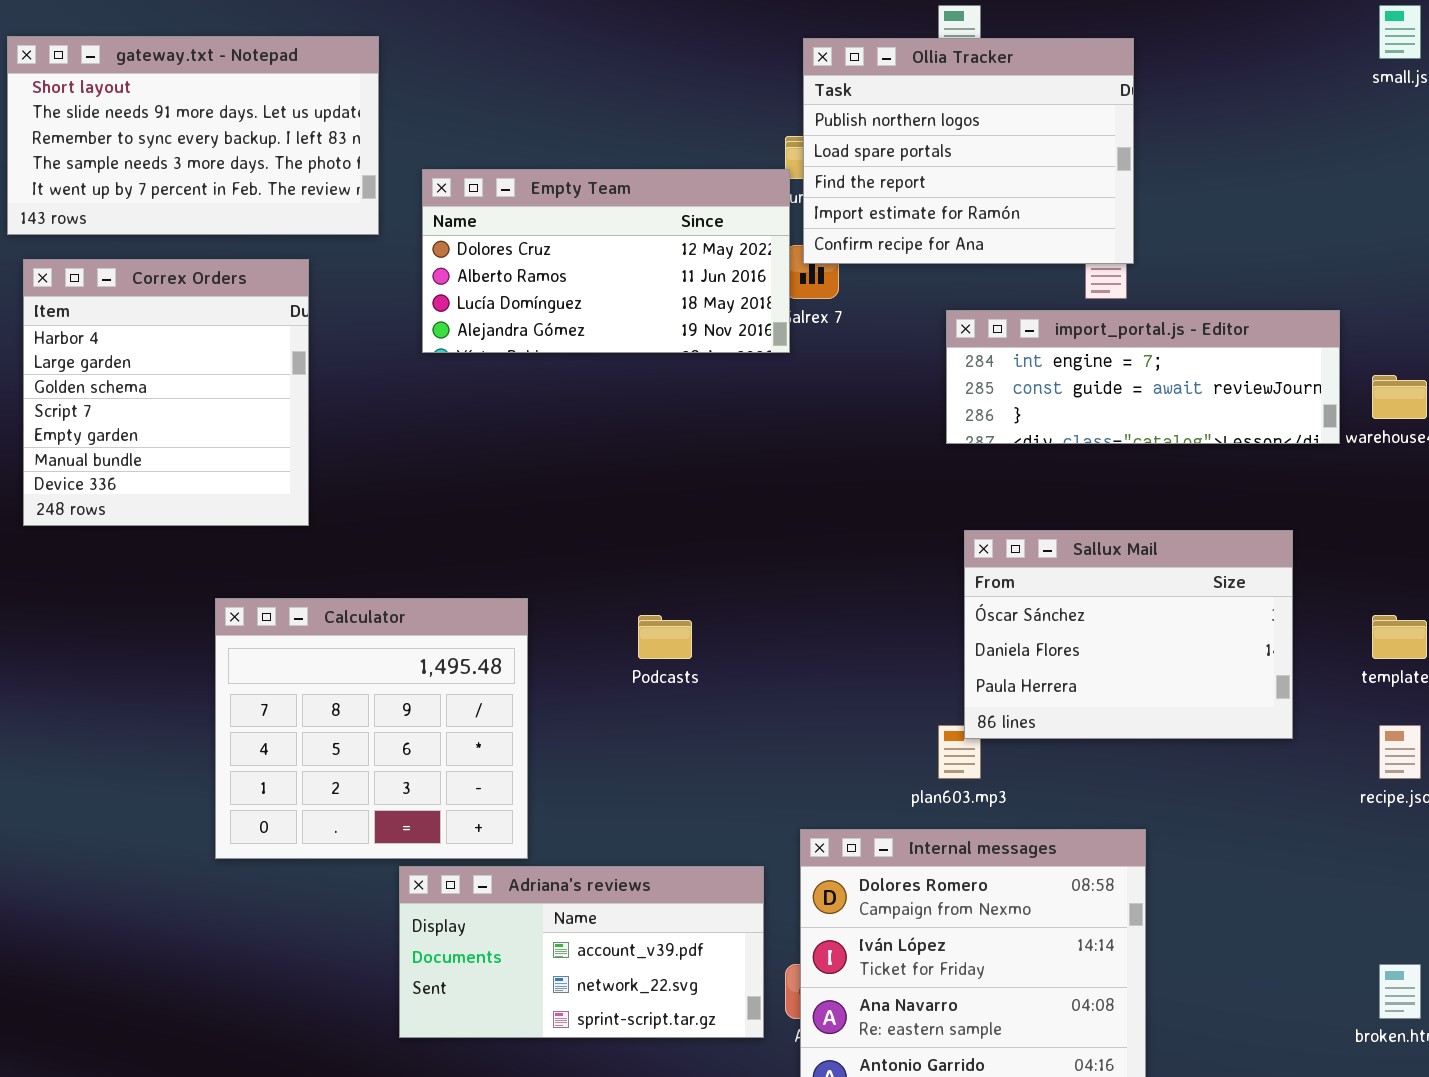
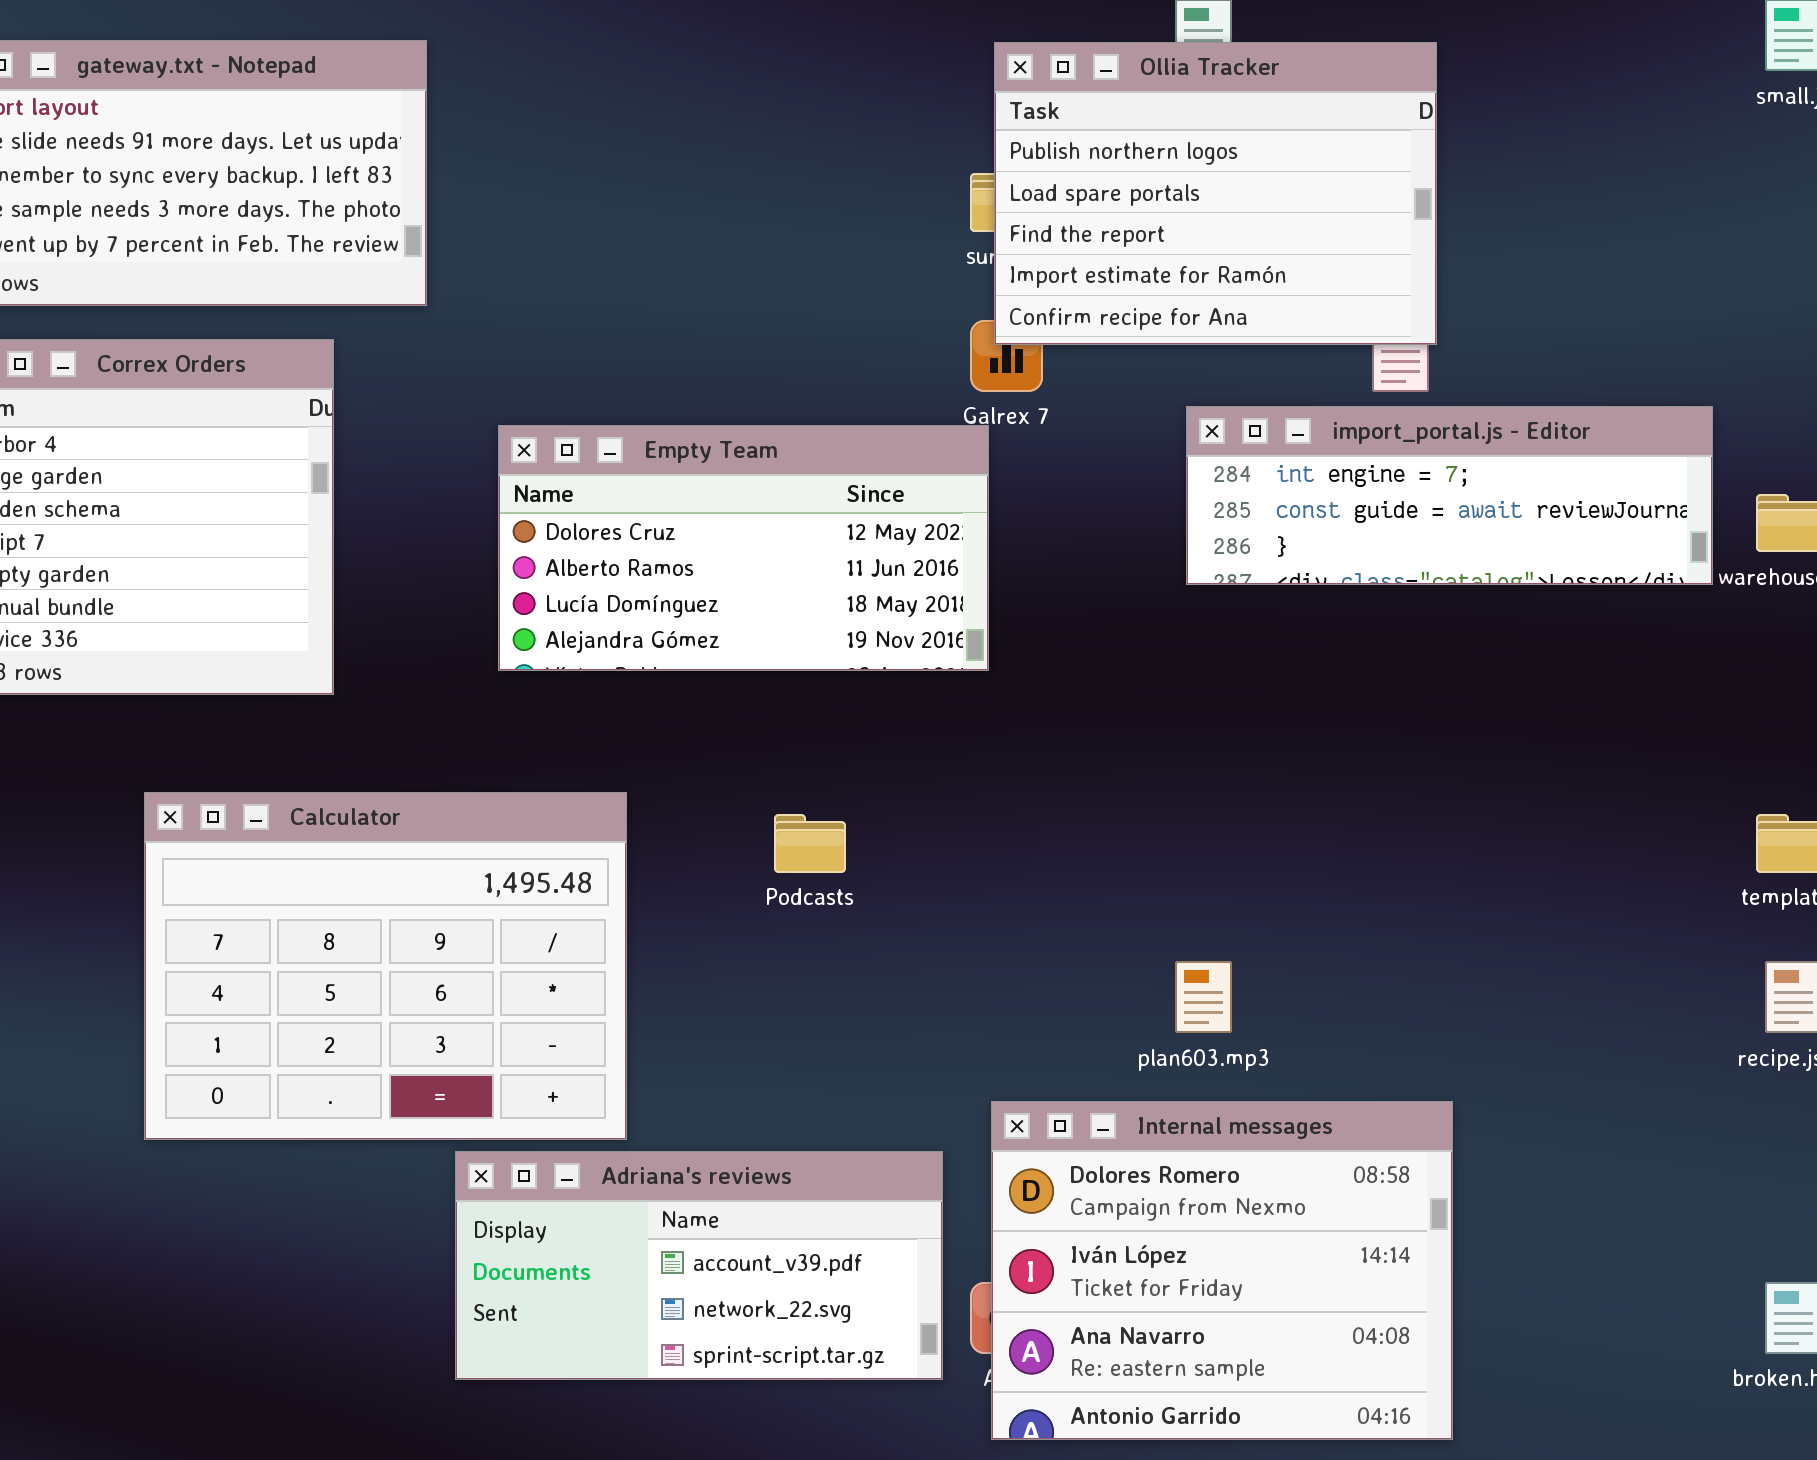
Empty Team: [422,169,790,353] -> [498,425,989,671], moved
Sallux Mail: [964,530,1293,739] -> none, closed
Calculator: [215,598,528,859] -> [144,792,627,1140], resized

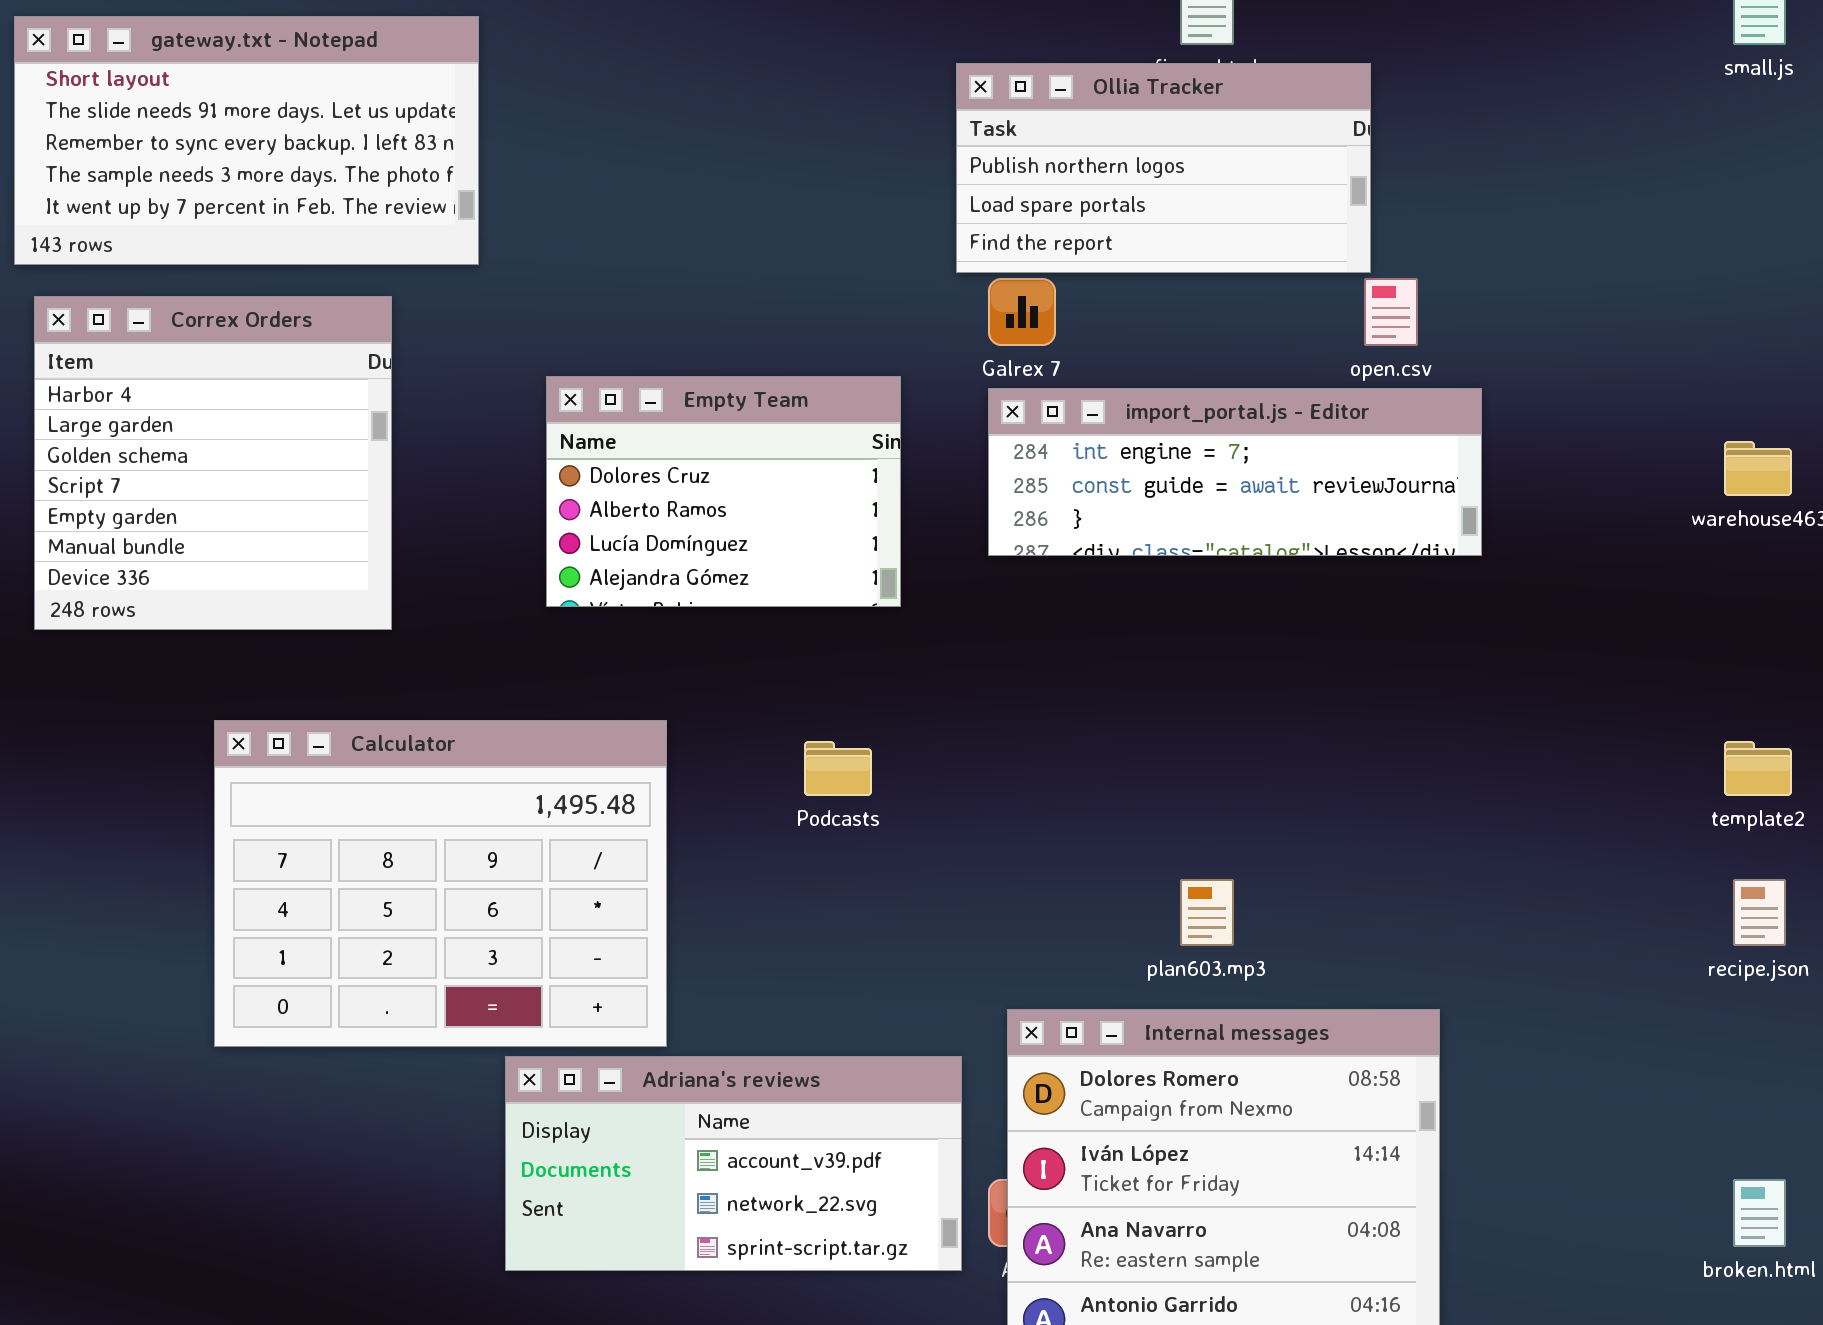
Ollia Tracker: [994,42,1437,345] -> [956,63,1371,273], moved, resized
import_portal.js - Editor: [1186,406,1713,585] -> [988,388,1482,556], moved
Empty Team: [498,425,989,671] -> [546,376,901,607], resized

